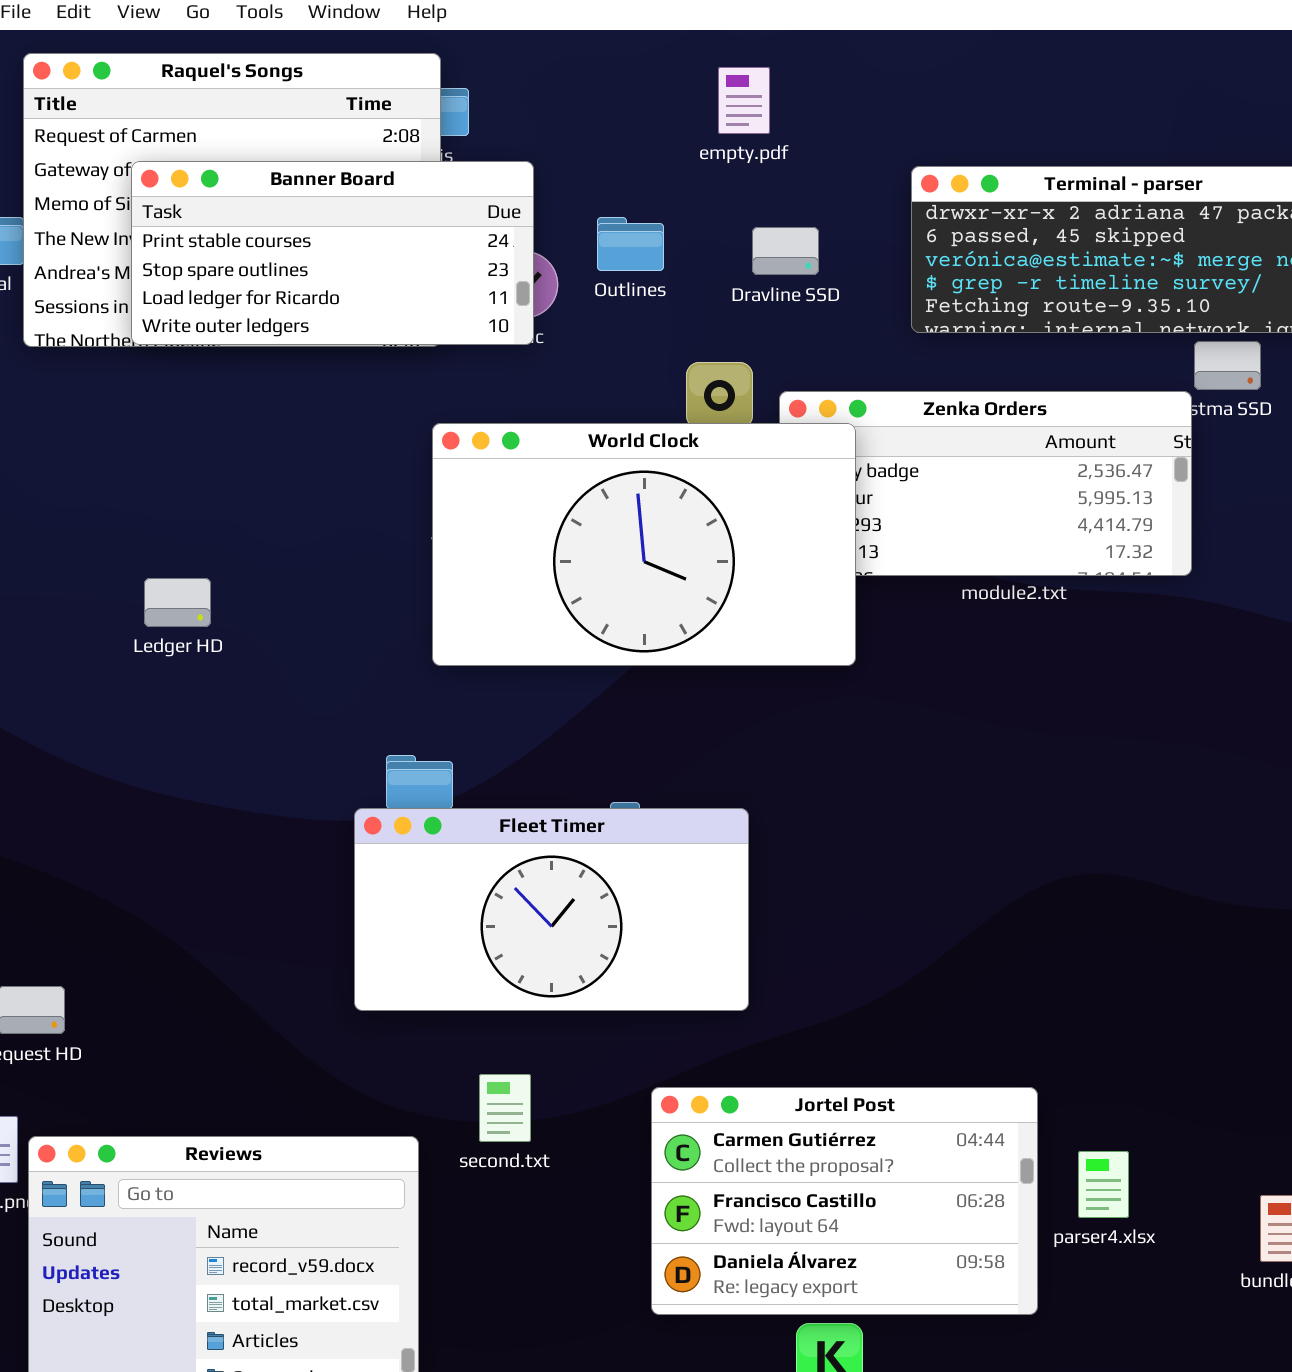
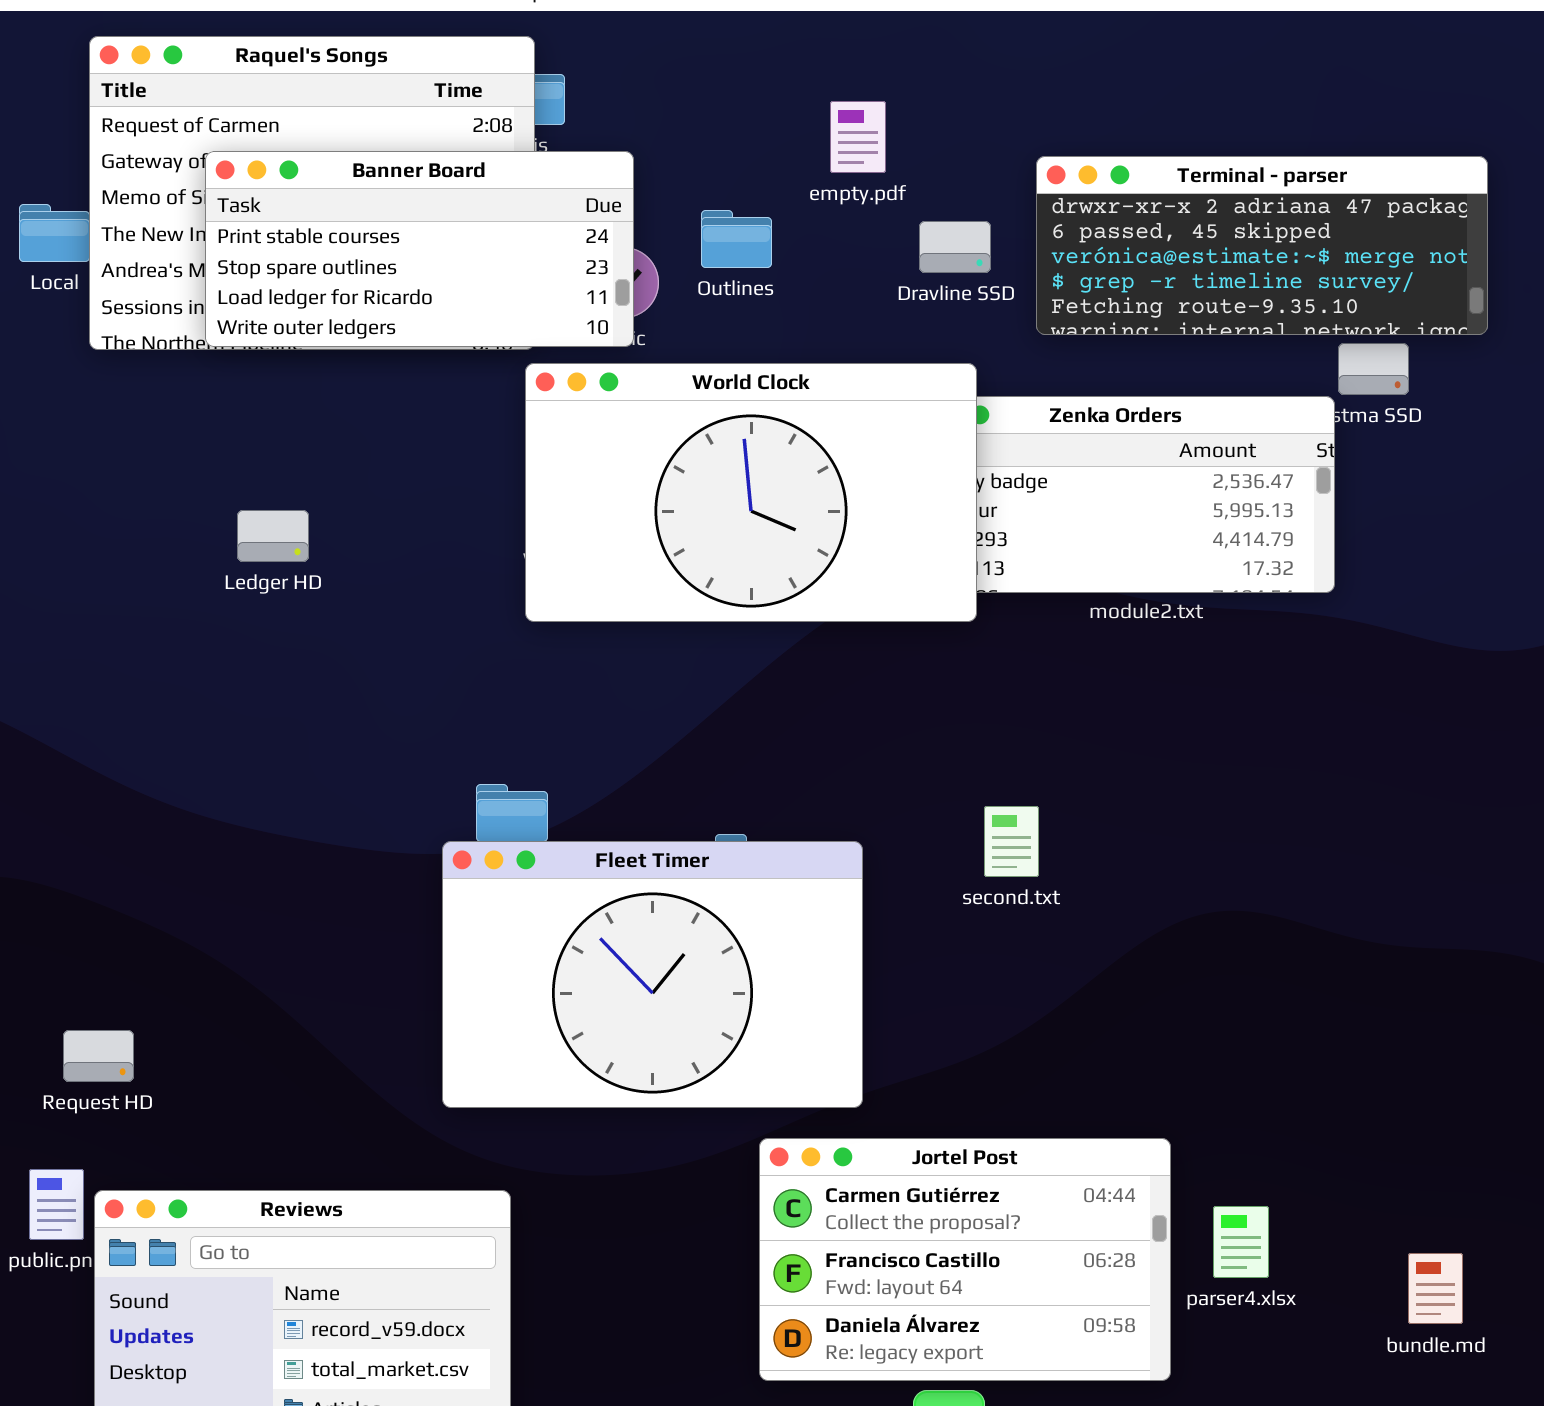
empty.pdf: [718,67,770,134] -> [830,101,886,173], moved
Dravline SSD: [752,227,819,275] -> [919,221,991,273], moved
World Clock: [432,423,856,666] -> [525,363,977,622], moved
Ledger HD: [144,578,211,627] -> [237,510,309,562], moved
Fleet Timer: [354,808,749,1011] -> [442,841,863,1108], resized
second.txt: [479,1074,531,1142] -> [984,806,1039,877], moved

